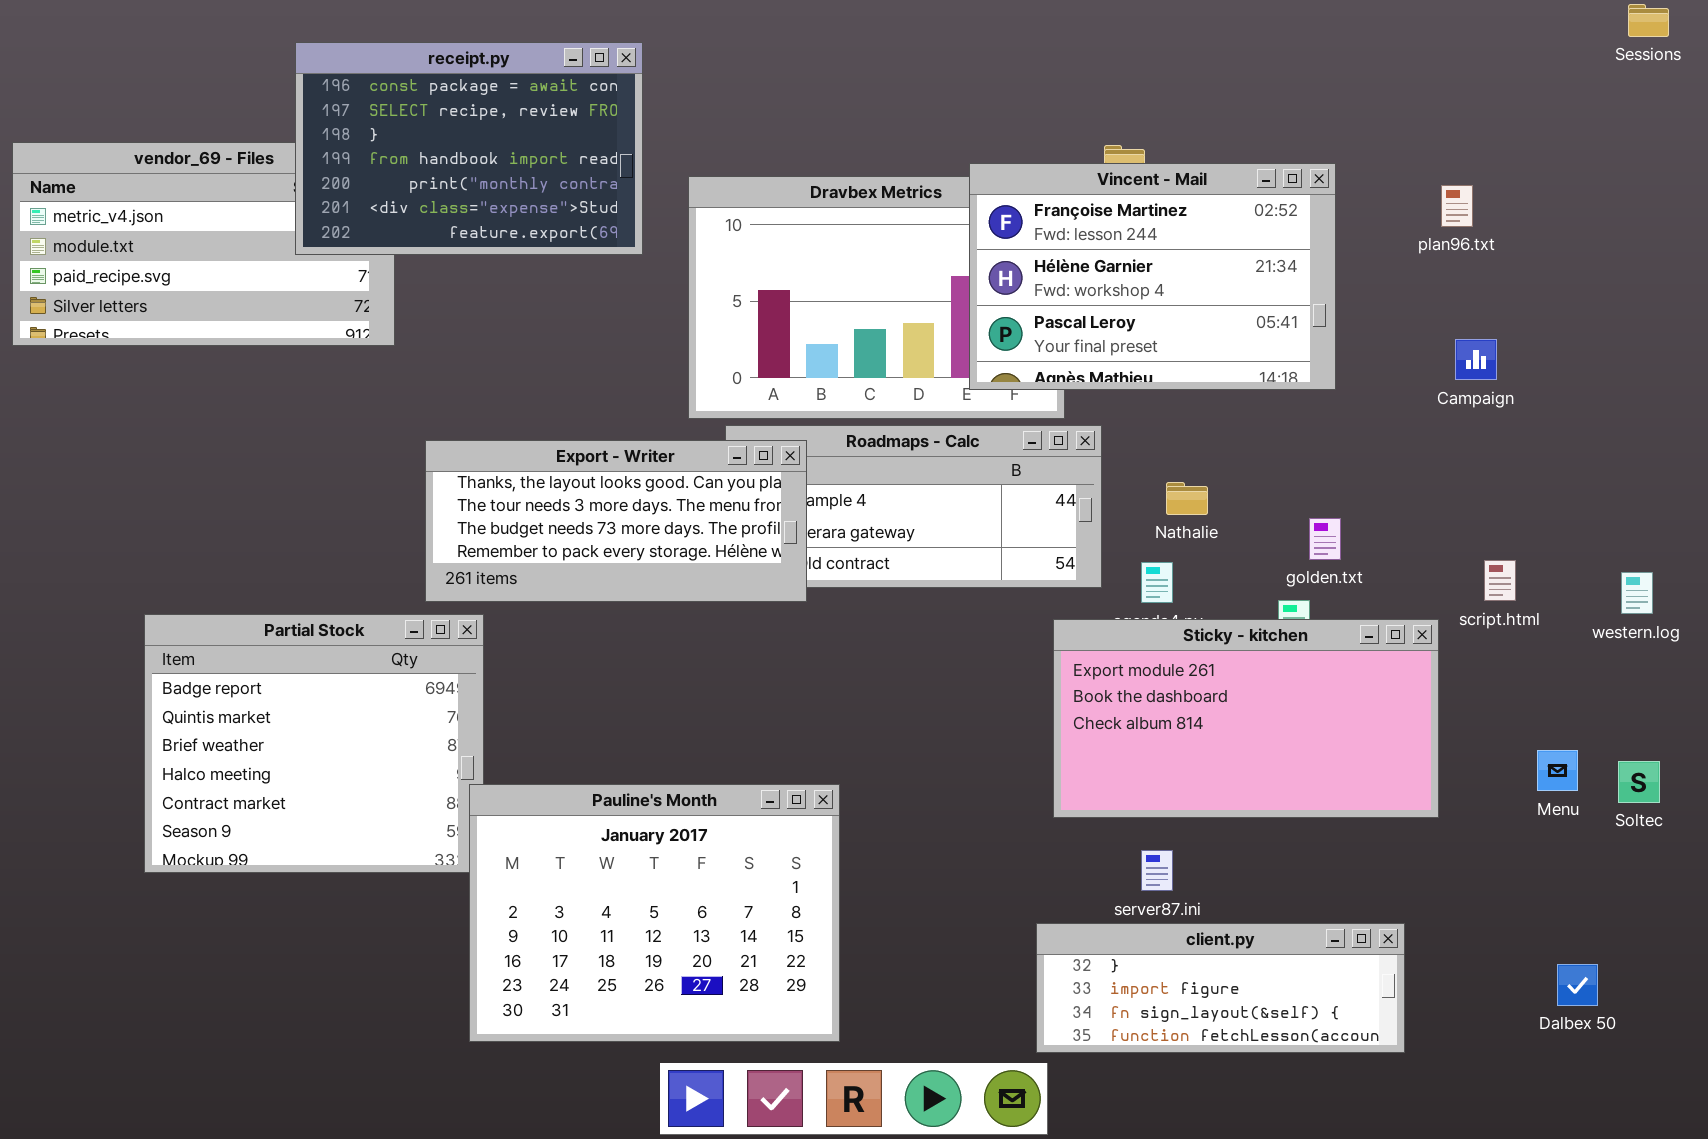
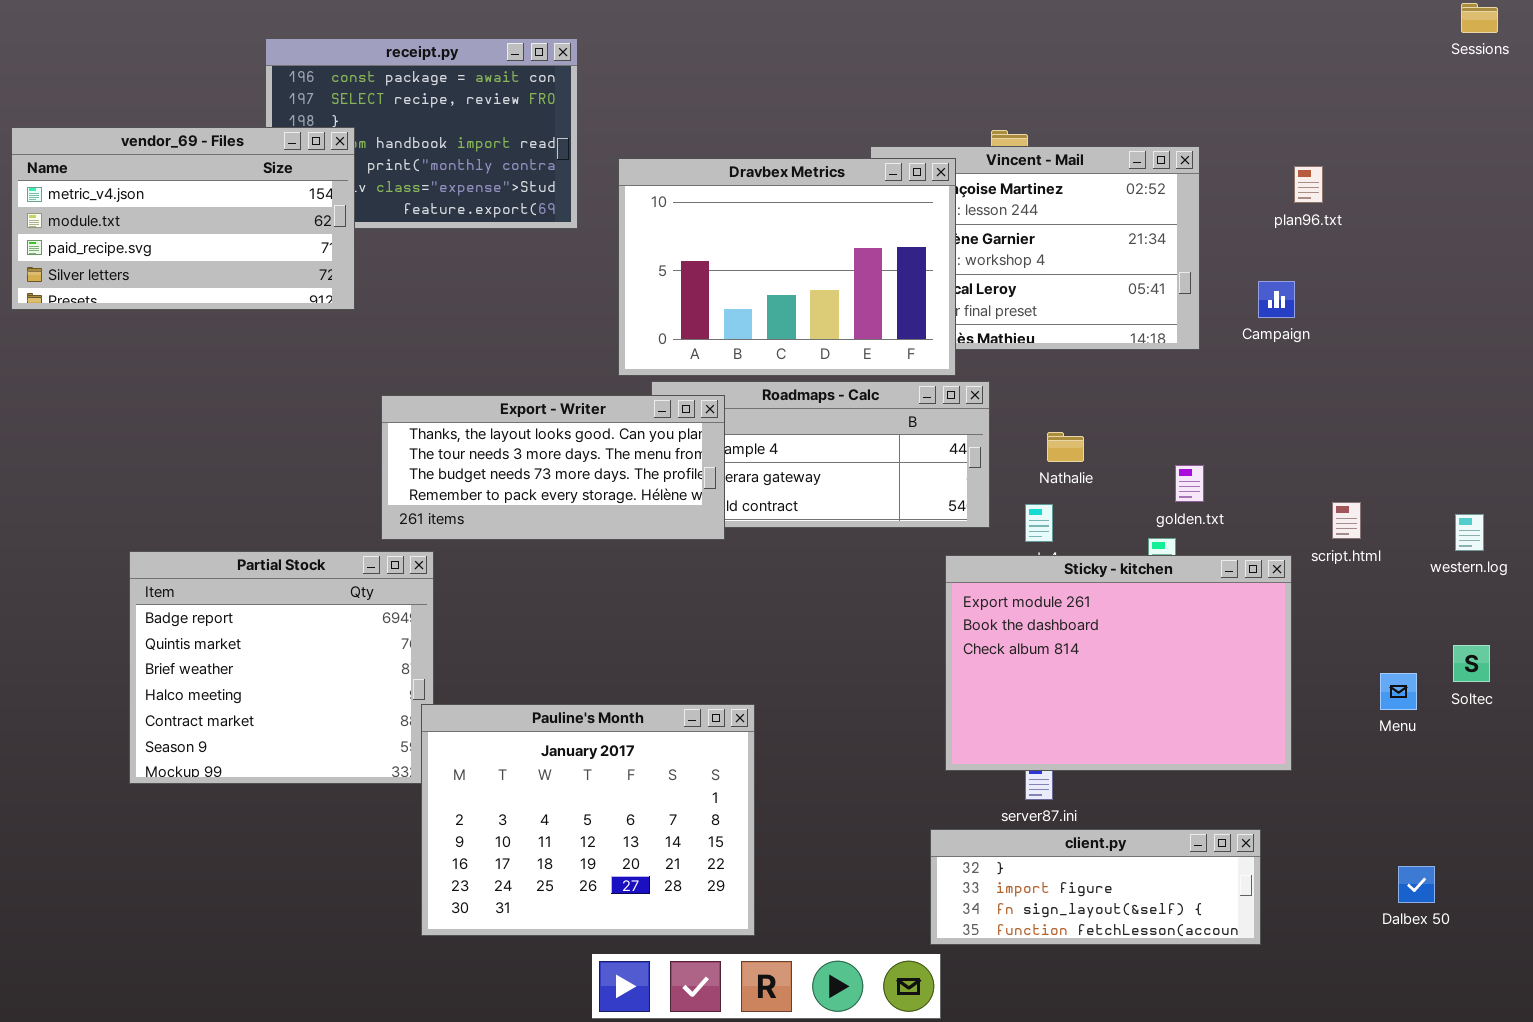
vendor_69 - Files: [12,142,395,346] -> [11,127,355,310], raised
Dravbex Metrics: [688,176,1065,419] -> [618,158,956,376], raised
Campaign: [1455,339,1497,380] -> [1258,281,1295,318], moved
Sticky - kitchen: [1053,619,1439,818] -> [945,555,1292,771], resized
Soltec: [1618,761,1660,803] -> [1453,645,1490,682], moved

